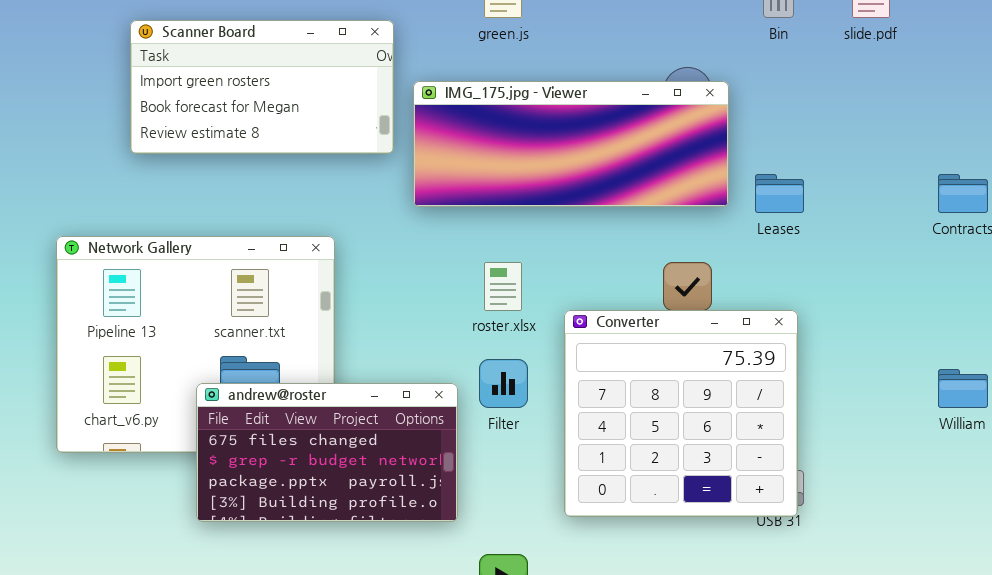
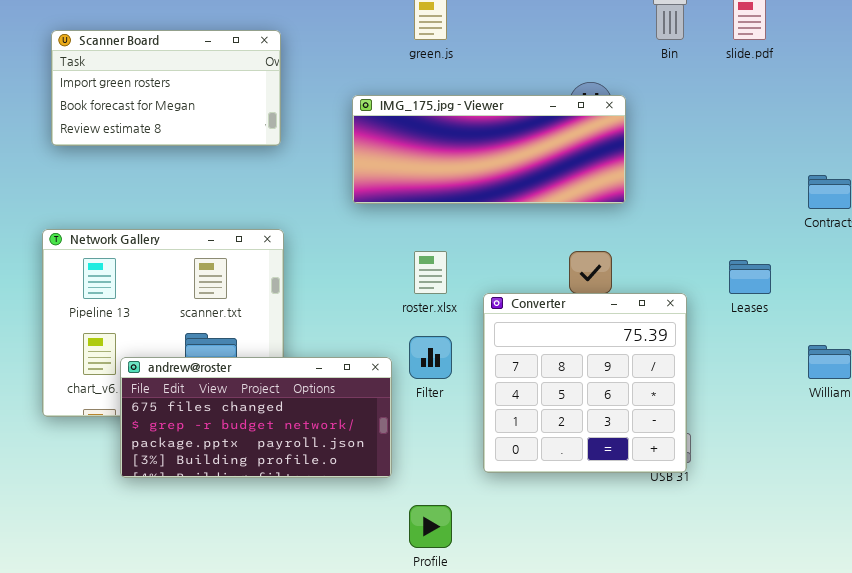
Scanner Board: [130,20,394,154] -> [51,30,281,146], moved
Leases: [755,174,804,213] -> [729,260,771,294], moved
andrew@roster: [196,383,458,522] -> [120,357,392,478], resized

